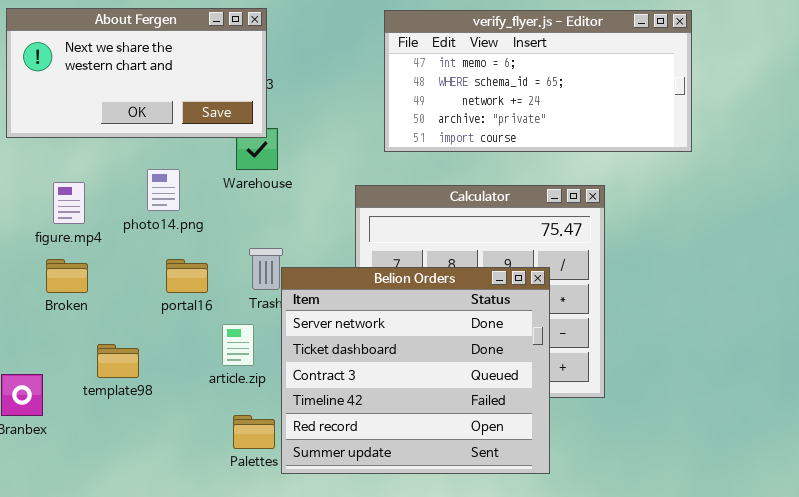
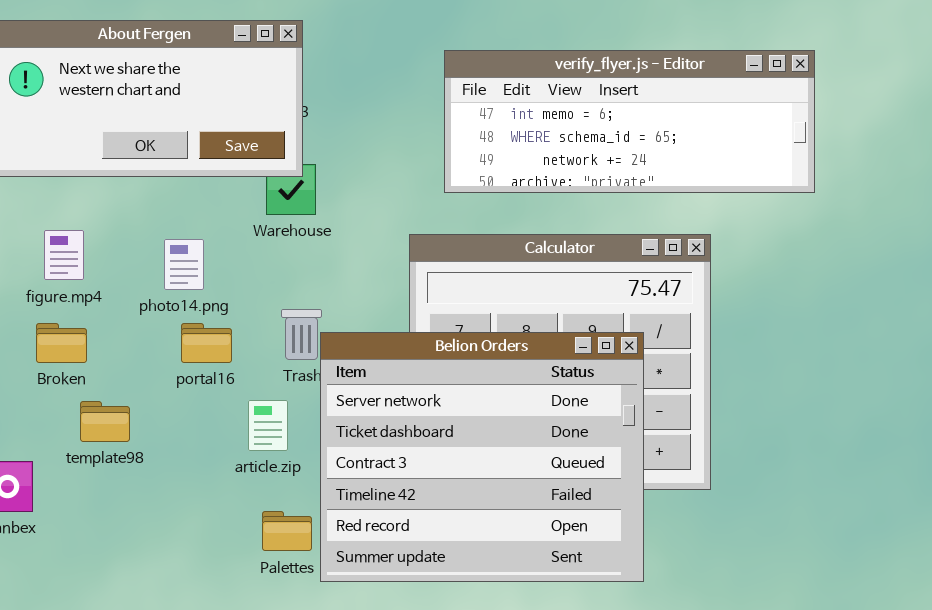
verify_flyer.js - Editor: [384,10,692,152] -> [444,50,815,193], resized
photo14.png: [147,169,180,211] -> [164,239,204,290], moved
template98: [97,344,139,378] -> [80,401,130,442], moved

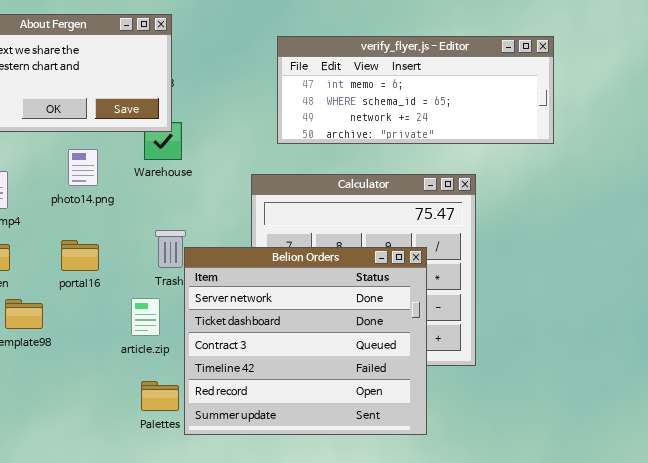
photo14.png: [164,239,204,290] -> [68,149,98,186], moved
portal16: [181,323,232,363] -> [61,240,99,271], moved

